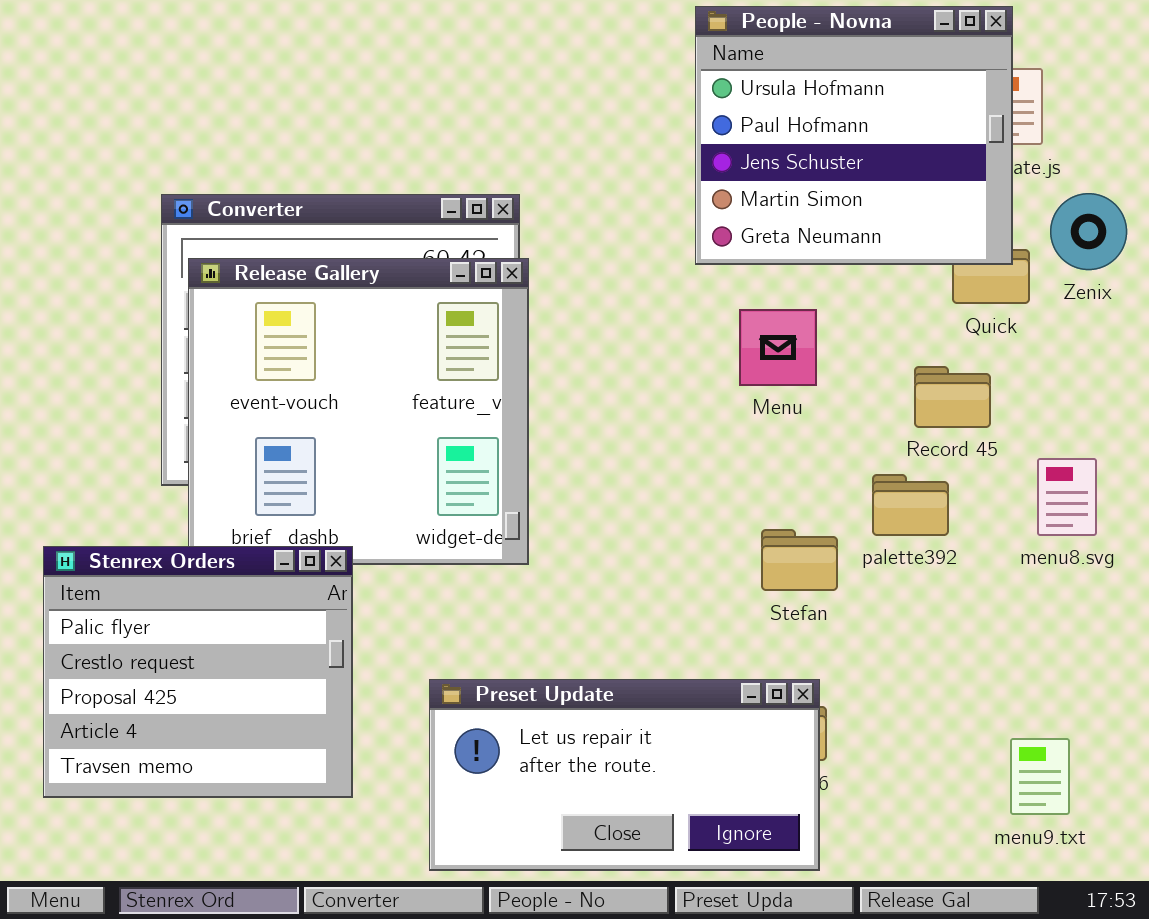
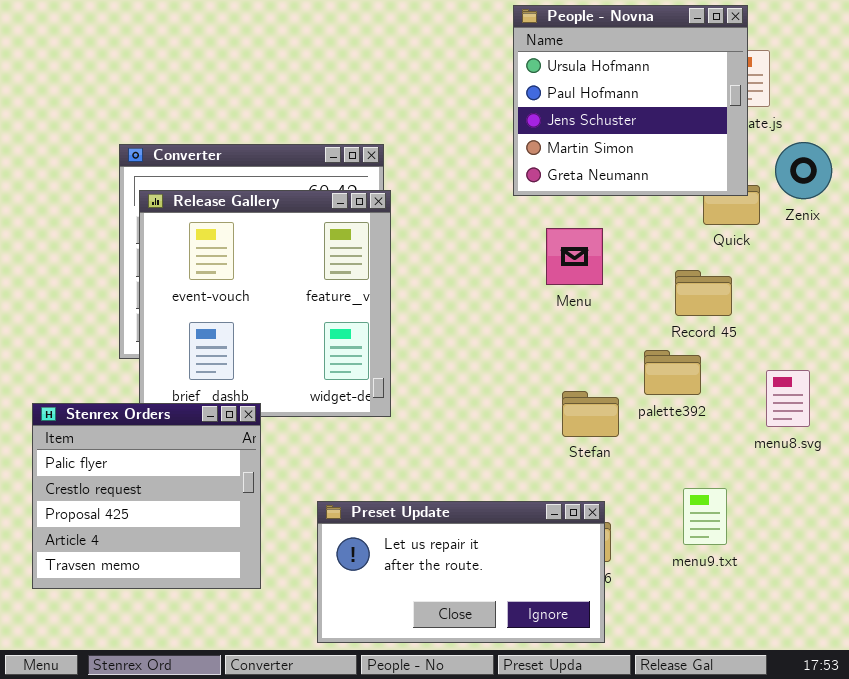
menu8.svg: [1037,458,1097,536] -> [766,370,810,427], moved
menu9.txt: [1010,738,1070,815] -> [683,488,727,545], moved

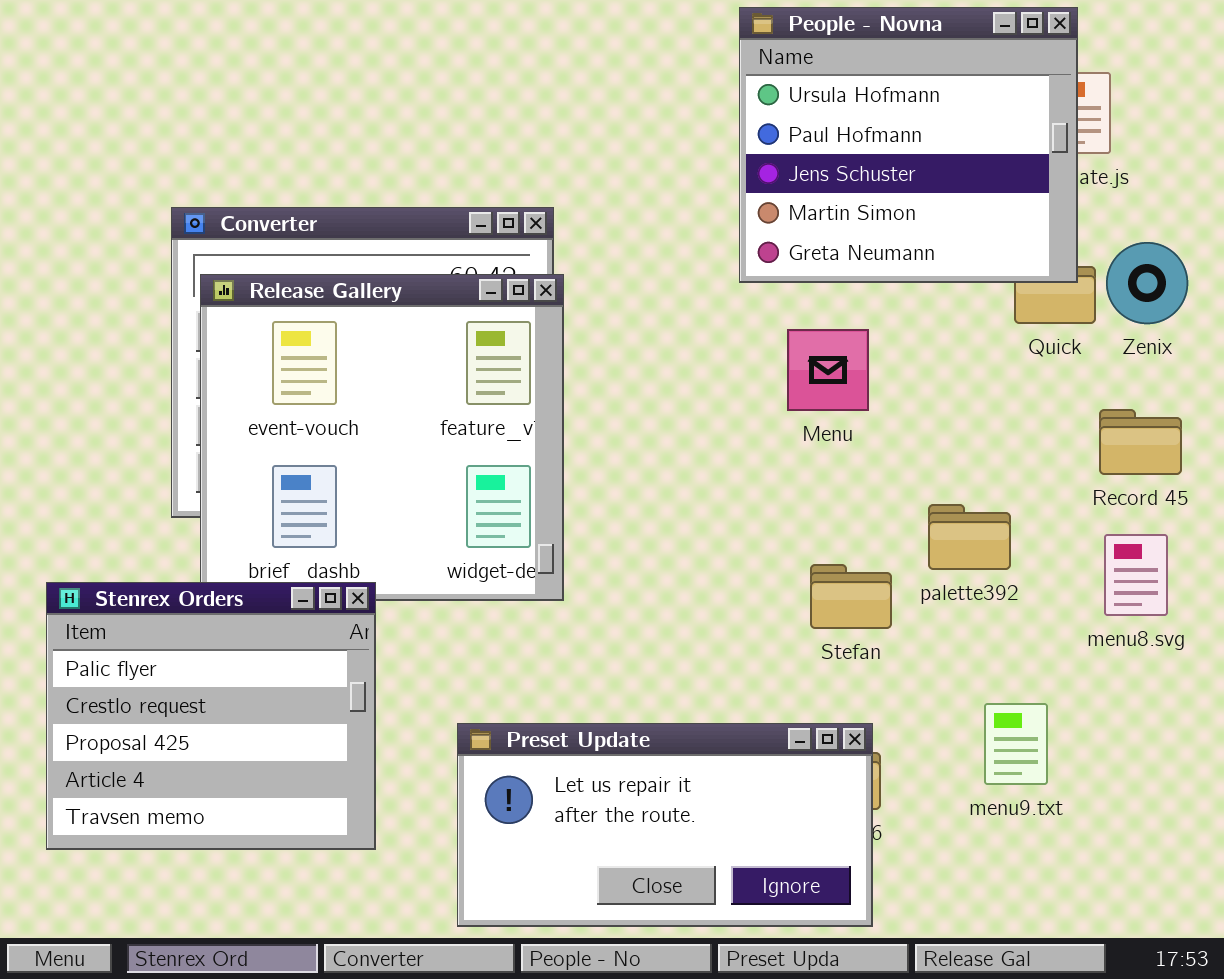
Zenix: [775,142,832,199] -> [1106,242,1188,324], moved
Record 45: [675,270,732,316] -> [1099,409,1182,475], moved

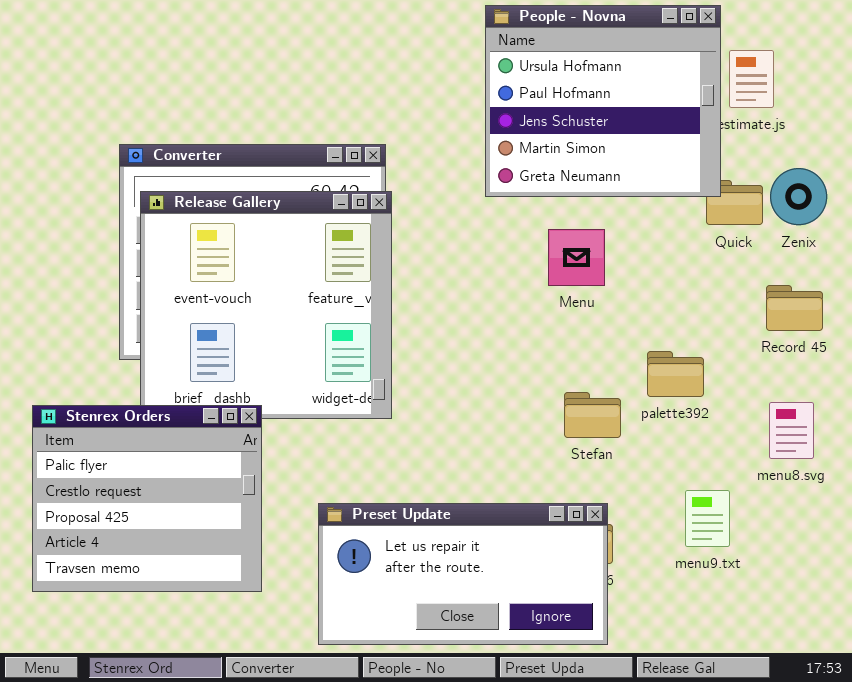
People - Novna: [739,7,1078,283] -> [485,5,721,197], moved
menu8.svg: [1104,534,1168,616] -> [769,402,814,459], moved

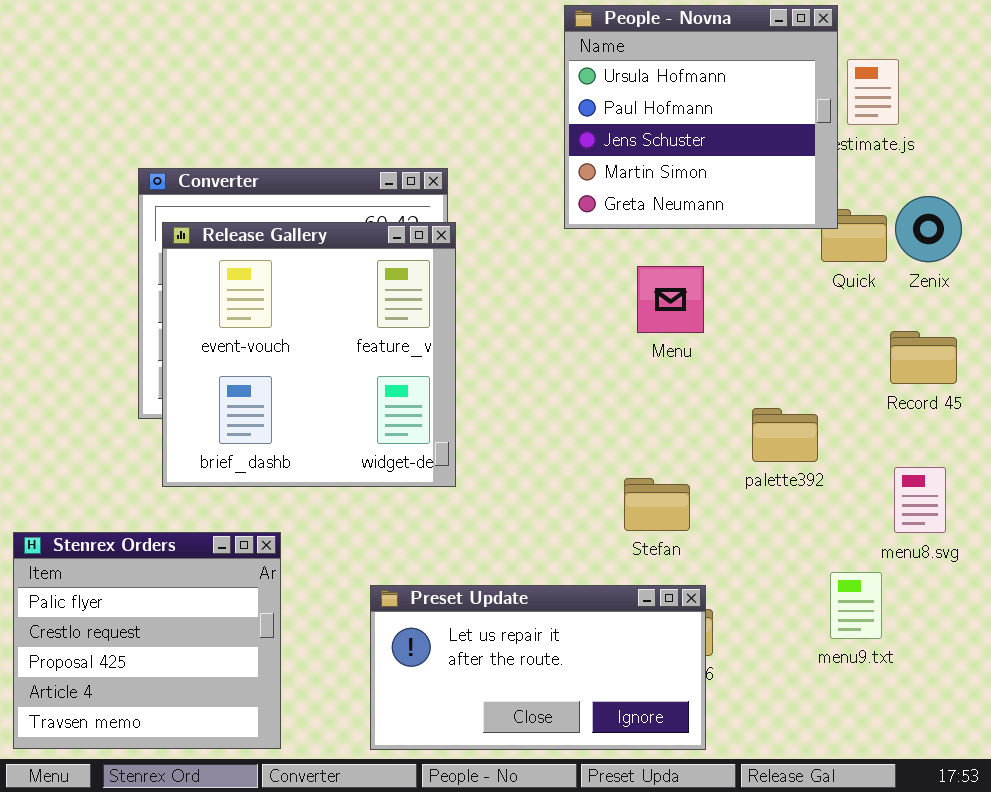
Stefan: [564,392,621,438] -> [624,478,690,531], moved
Stenrex Orders: [32,405,262,592] -> [13,532,281,749], moved
menu9.txt: [685,490,730,547] -> [830,572,882,639], moved

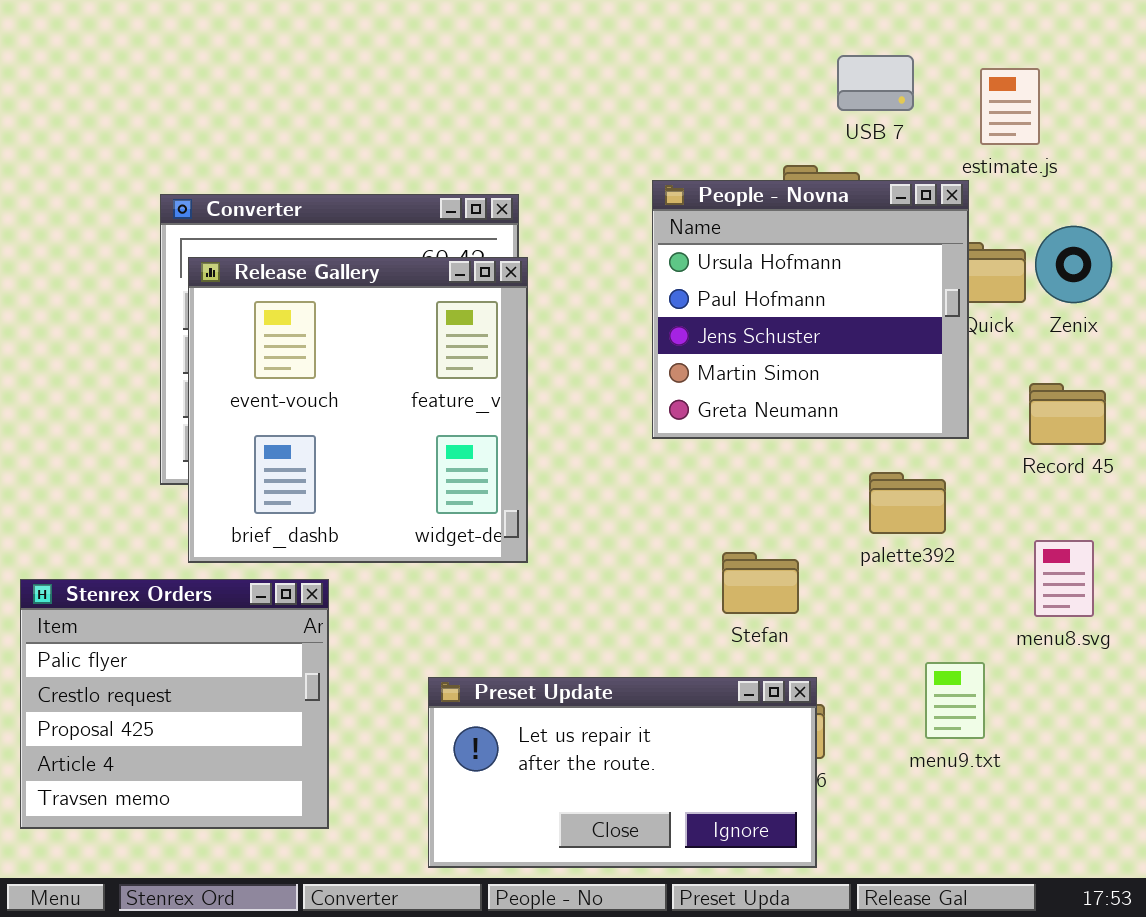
People - Novna: [564,5,838,229] -> [652,180,969,439], moved
Stenrex Orders: [13,532,281,749] -> [20,579,329,829], moved
menu9.txt: [830,572,882,639] -> [925,662,985,739], moved

